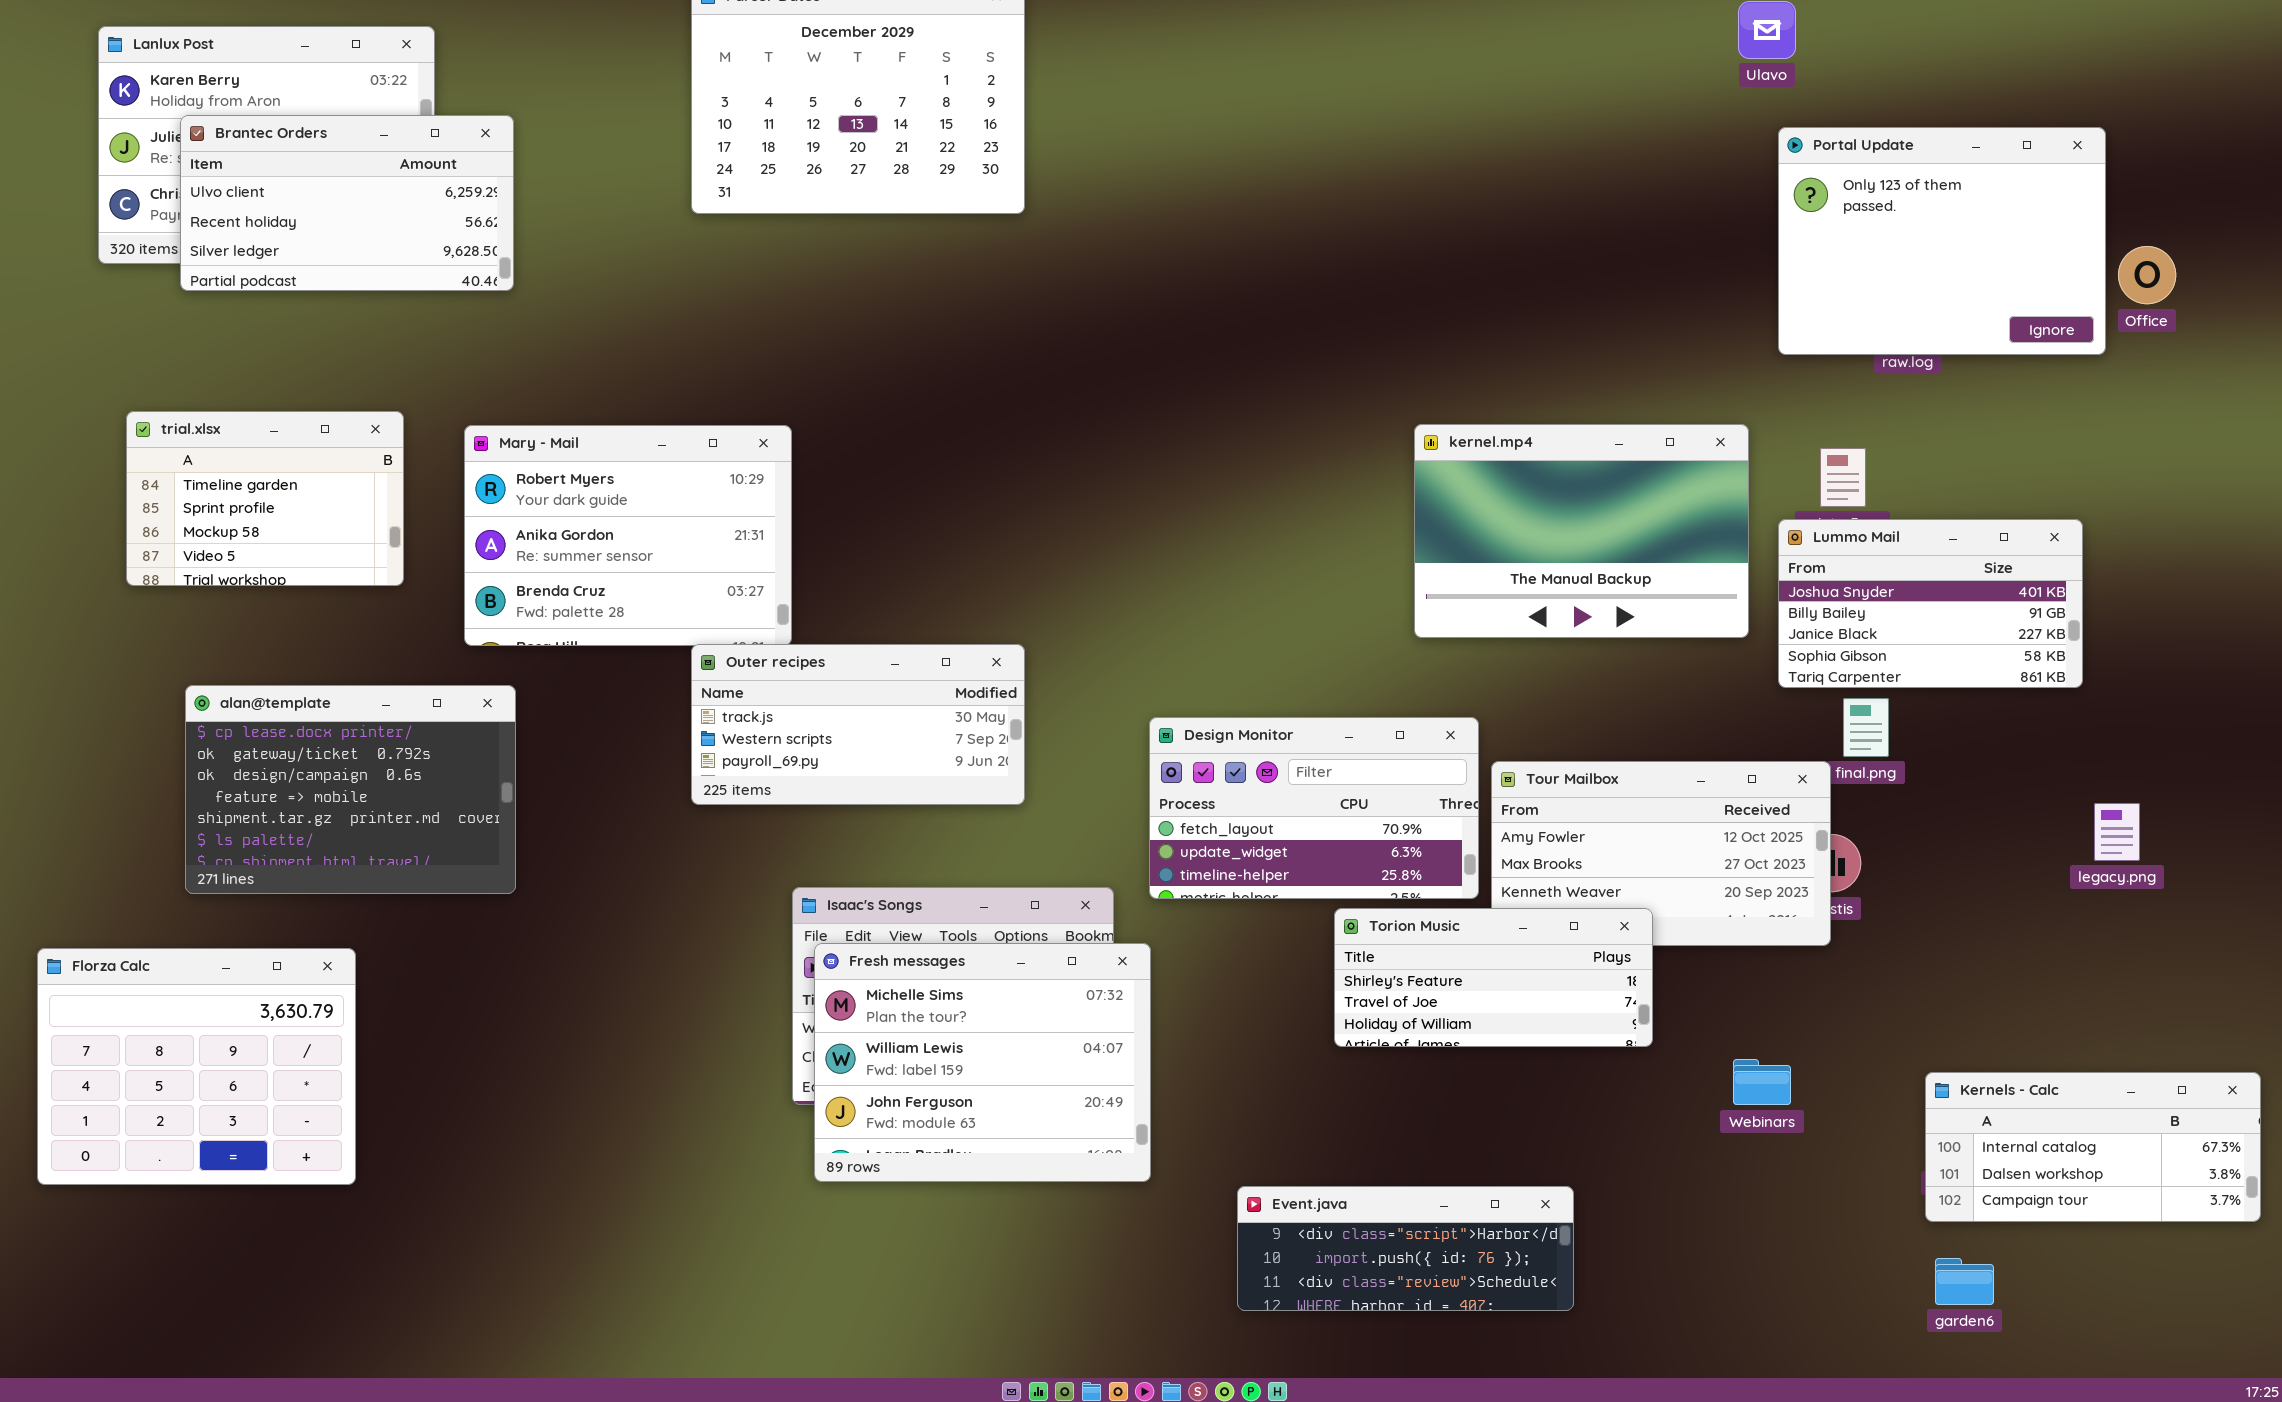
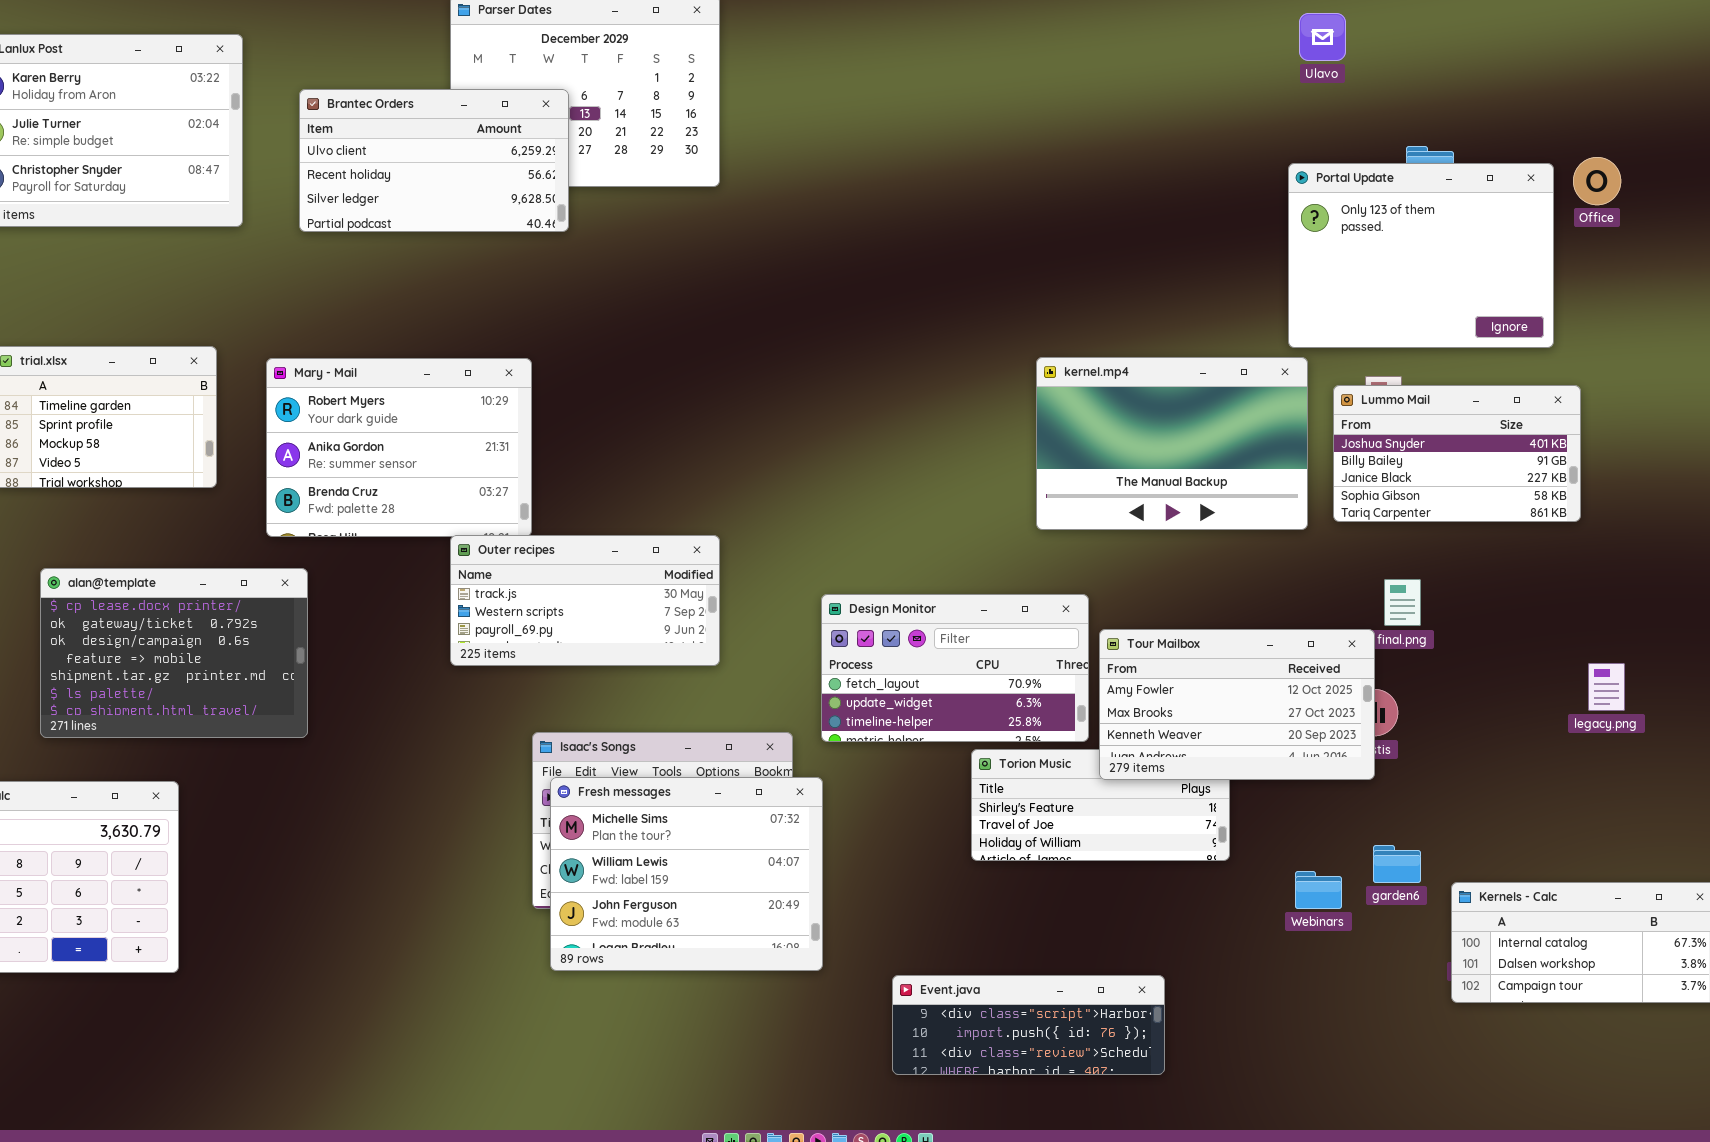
Brantec Orders: [180,115,514,291] -> [299,89,569,232], moved
Portal Update: [1778,127,2106,355] -> [1288,163,1554,348], moved
Office: [2118,246,2176,304] -> [1573,157,1621,205], moved
Lummo Mail: [1778,519,2083,688] -> [1333,385,1581,522], moved
Tour Mailbox: [1491,761,1831,946] -> [1099,629,1375,780], raised
garden6: [1935,1258,1994,1305] -> [1373,845,1421,883], moved

